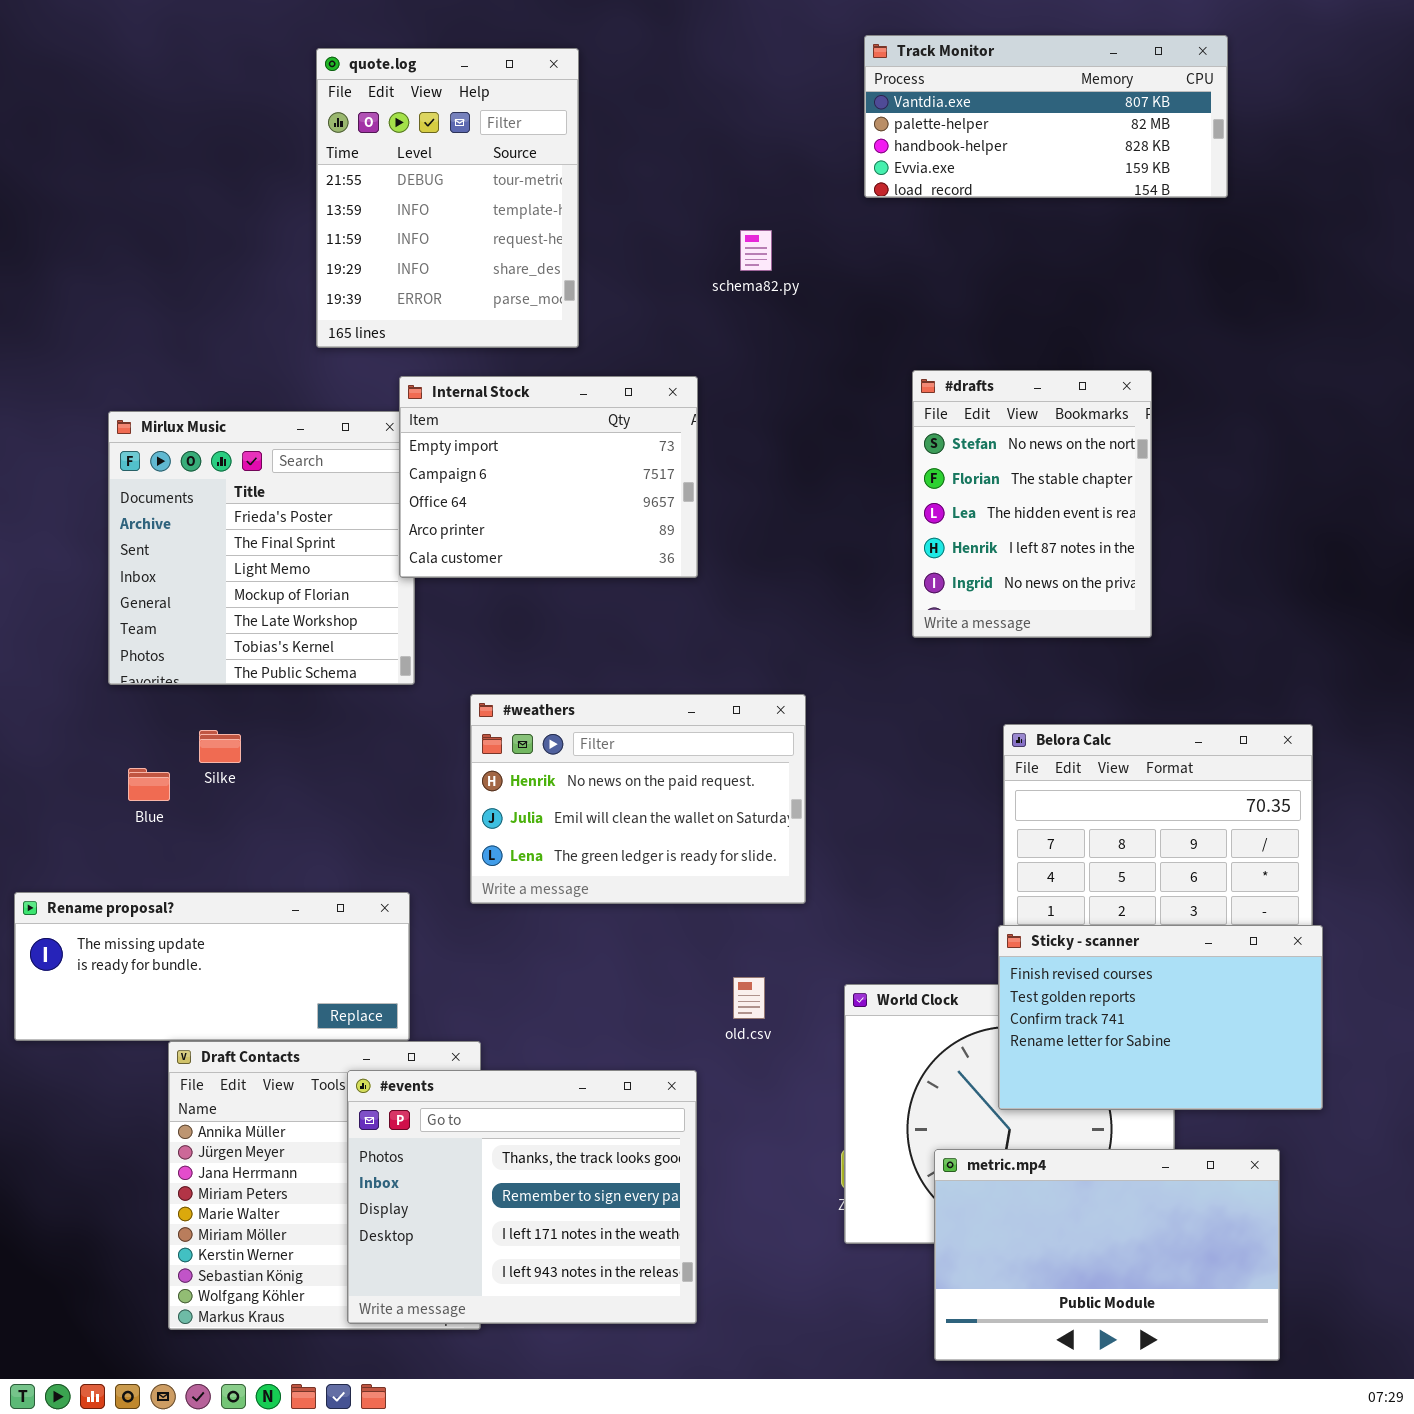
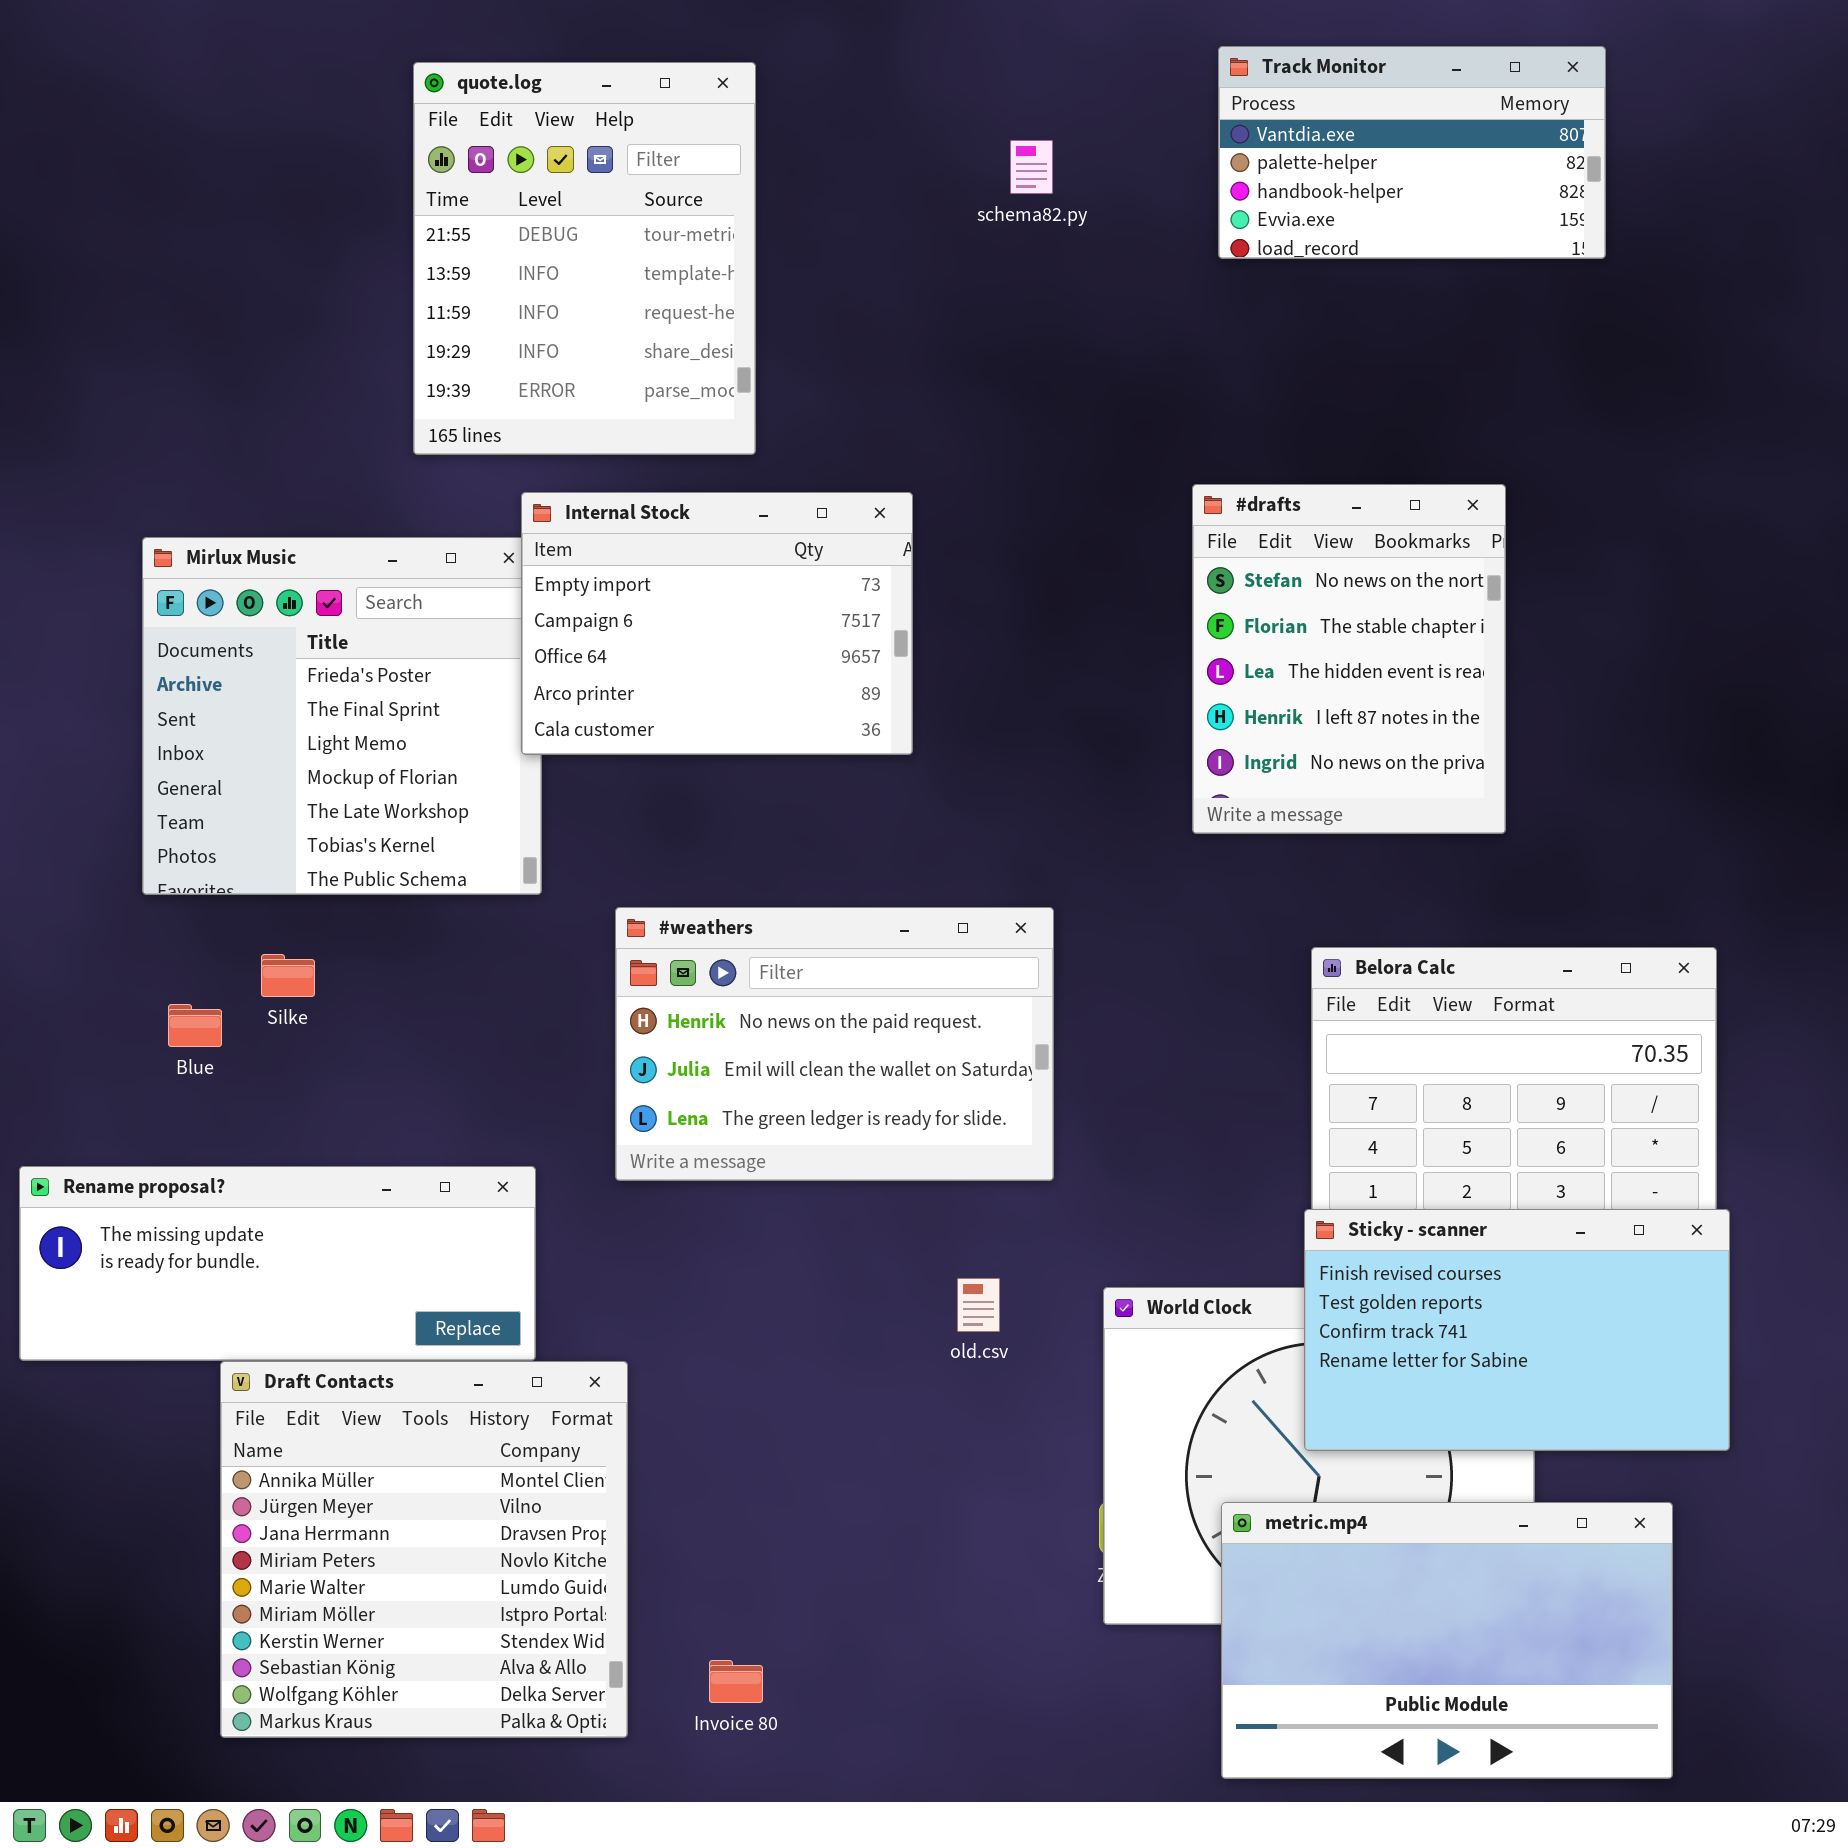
Track Monitor: [864,35,1228,198] -> [1218,46,1606,259], resized
schema82.py: [740,230,772,271] -> [1010,140,1053,194], moved
#events: [347,1070,697,1324] -> none, closed

